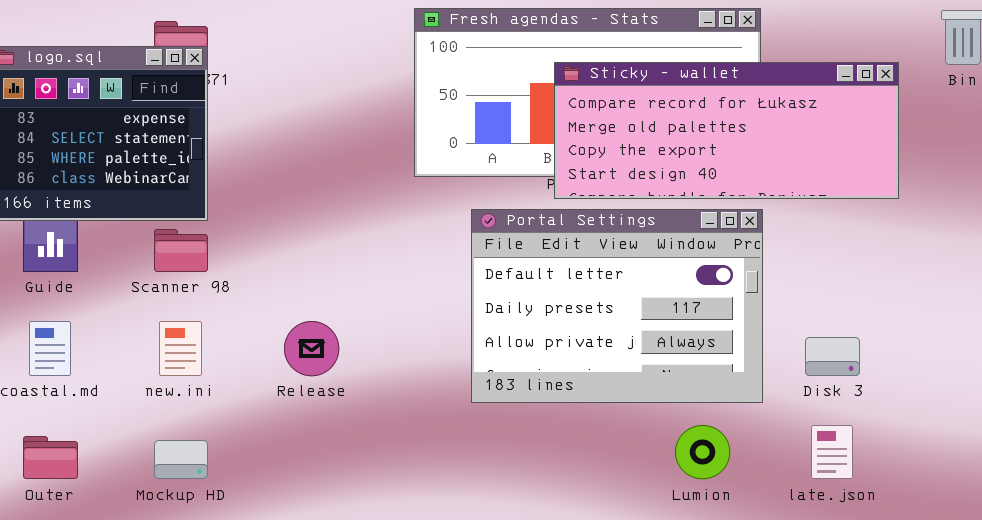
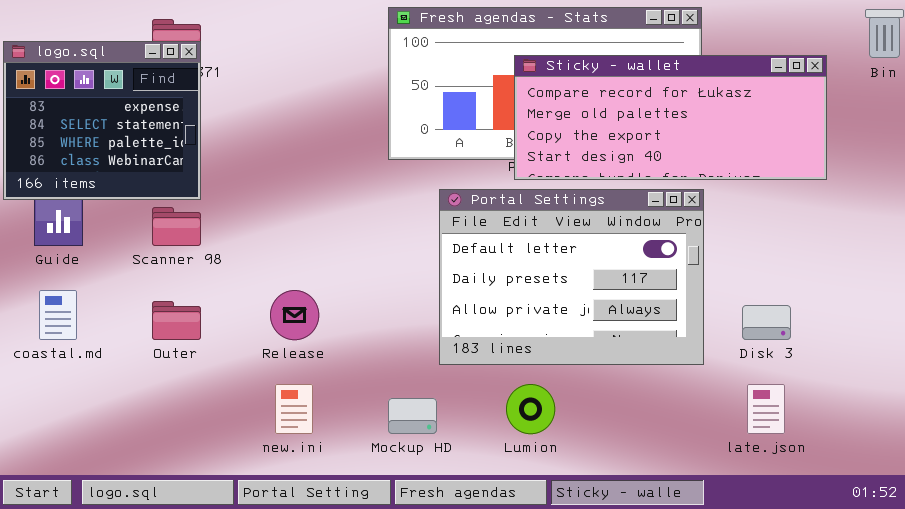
new.ini: [159,321,202,376] -> [275,384,313,434], moved
Lumion: [675,425,730,479] -> [506,384,555,434], moved
Outer: [23,436,78,479] -> [152,301,201,340], moved
Mockup HD: [154,440,208,479] -> [388,398,437,434], moved

